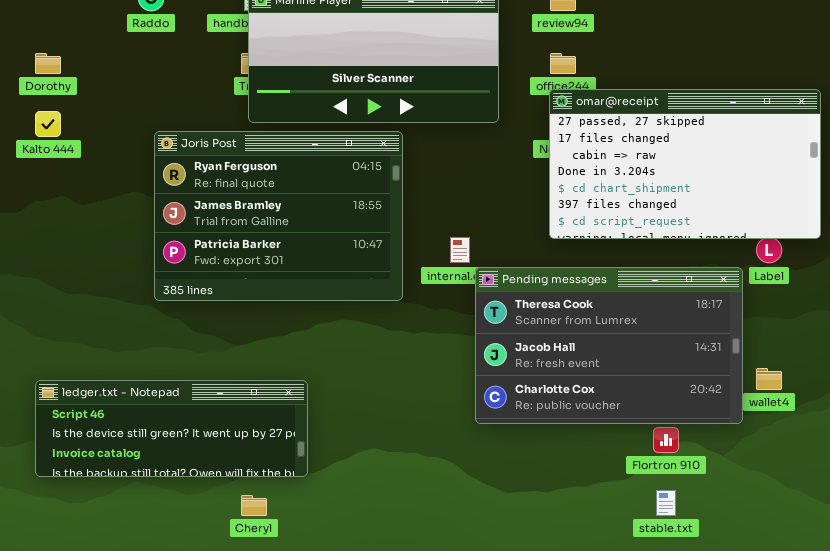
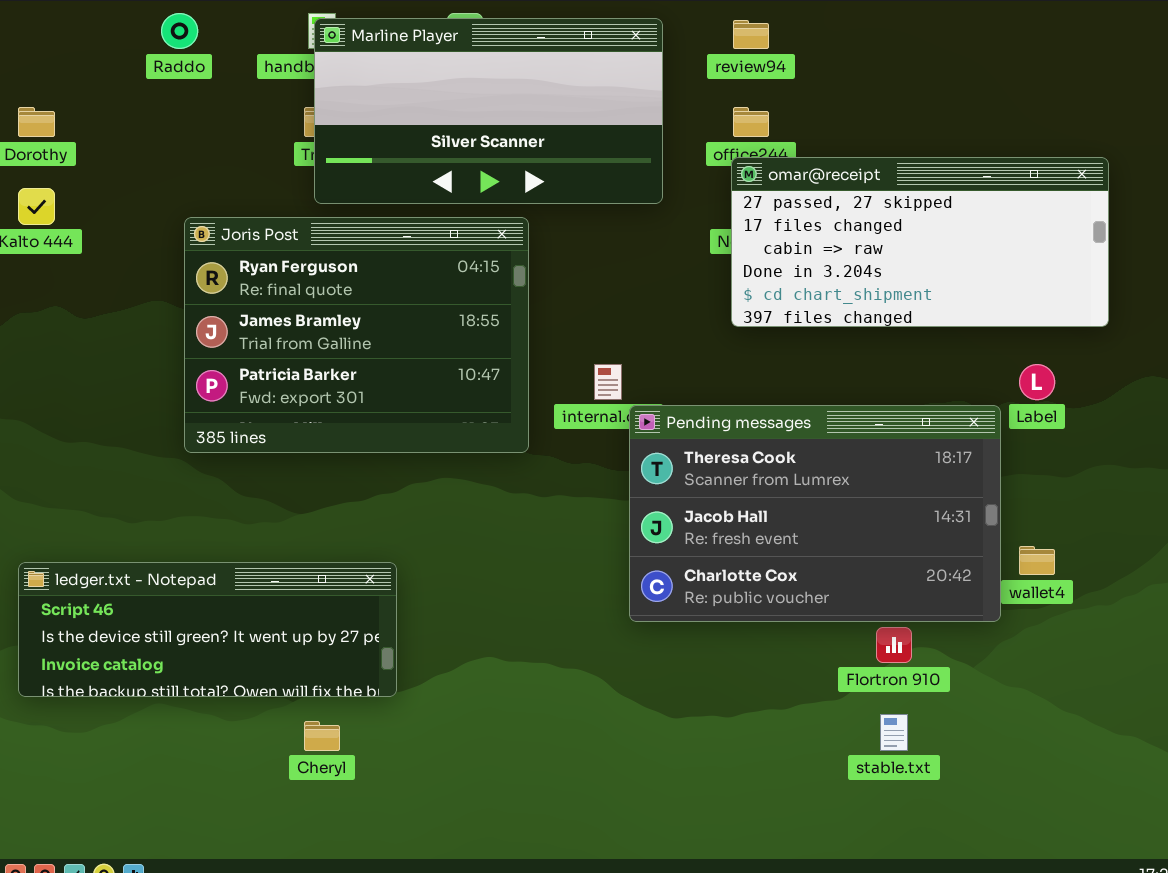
omar@receipt: [549,89,821,239] -> [731,157,1109,327], resized

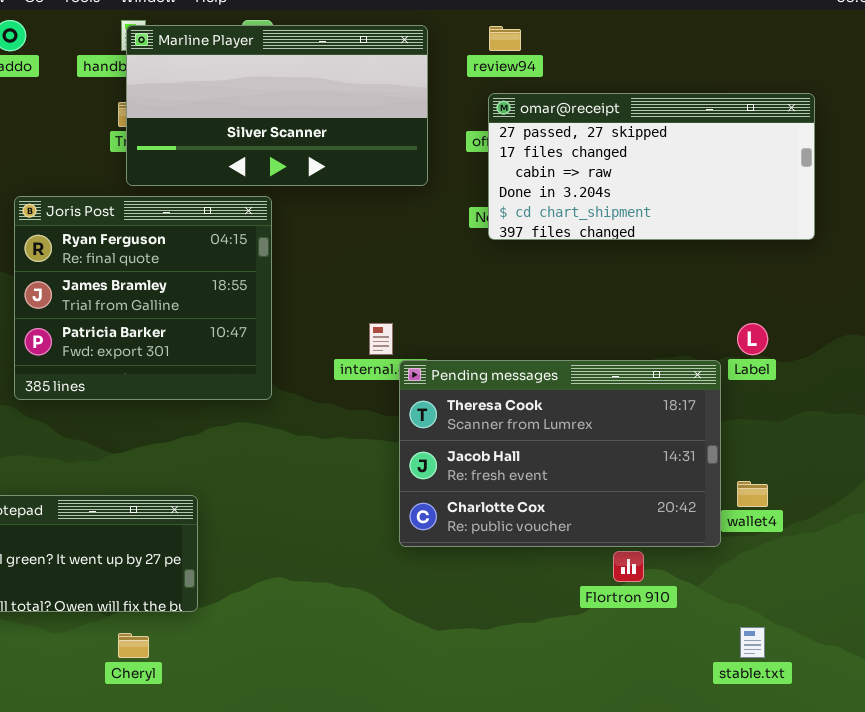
omar@receipt: [731,157,1109,327] -> [488,93,815,240], moved
Joris Post: [184,217,529,453] -> [14,196,272,400], resized
stable.txt: [880,714,908,751] -> [740,627,765,658], moved

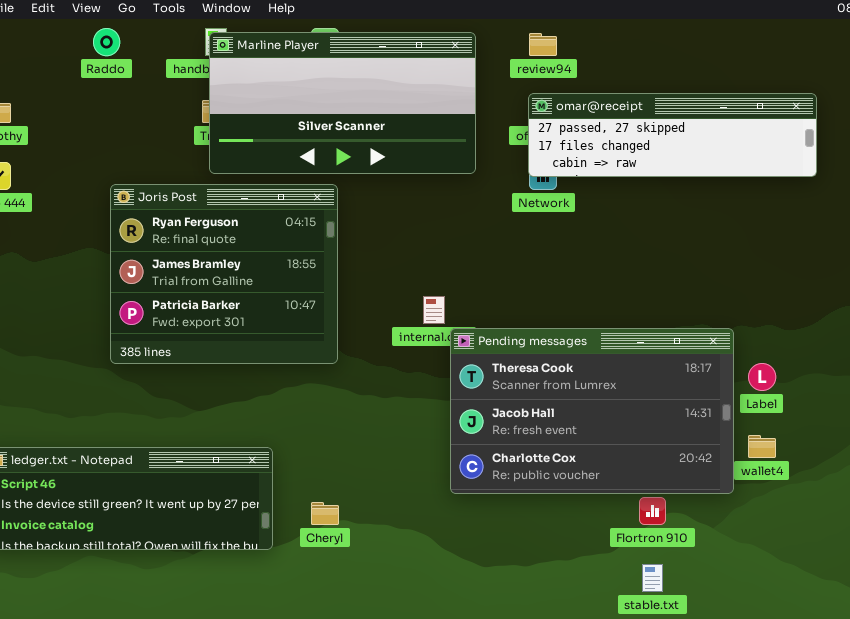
omar@receipt: [488,93,815,240] -> [528,93,817,177], resized
Label: [737,323,768,355] -> [748,363,776,391], moved
stable.txt: [740,627,765,658] -> [642,564,663,592], moved
Cheryl: [118,633,149,658] -> [311,502,339,525], moved

